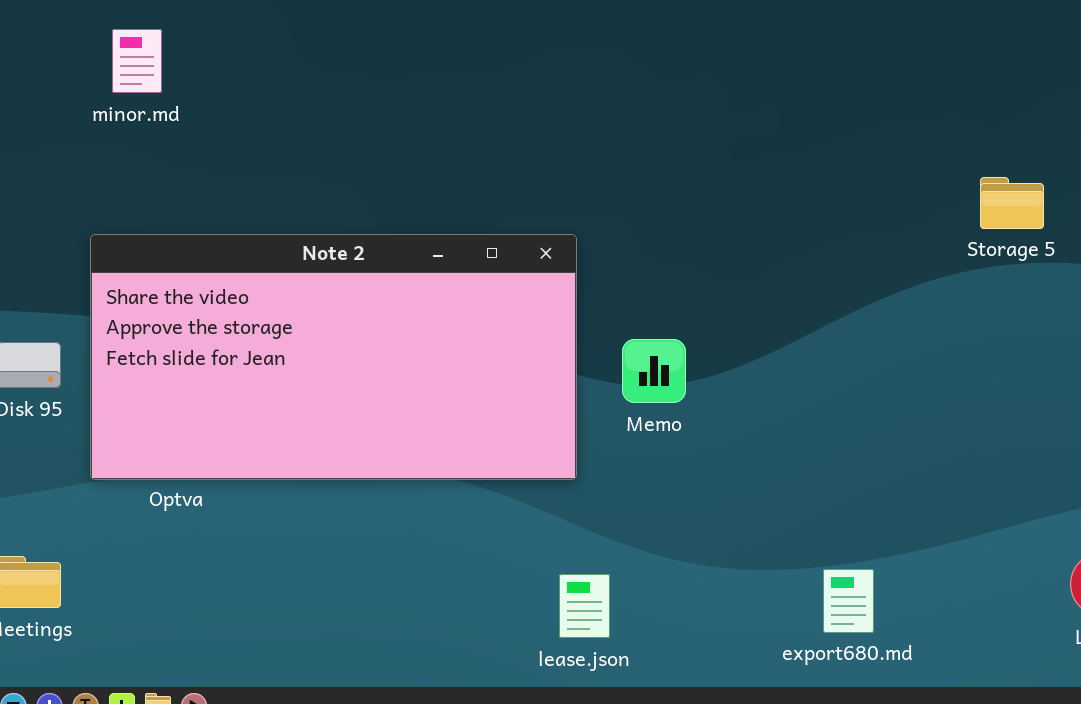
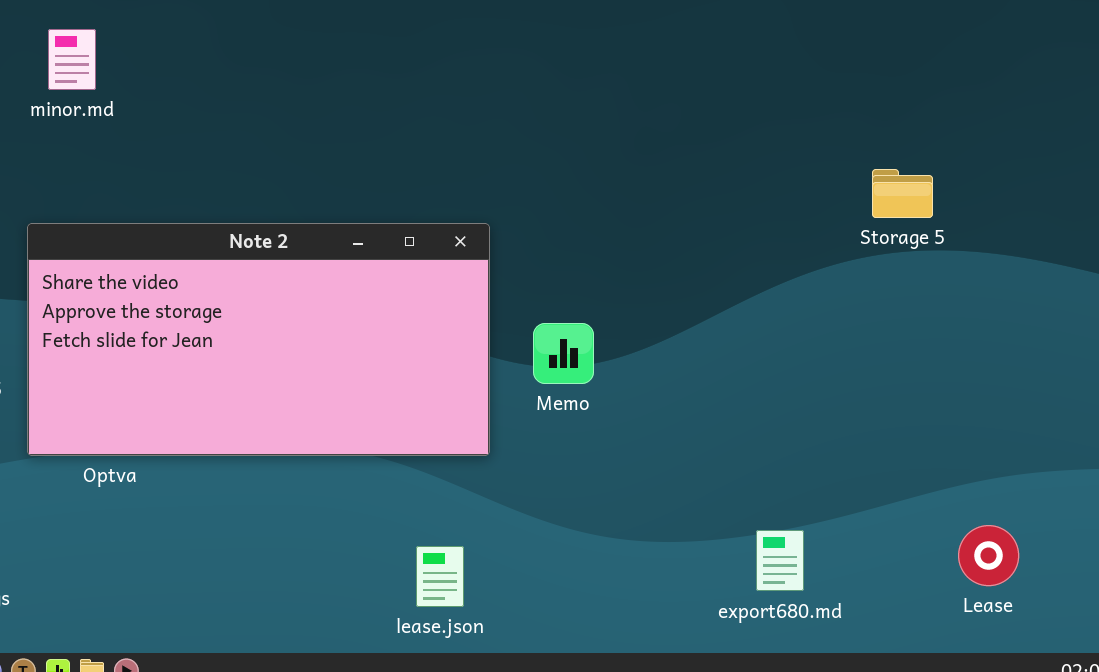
export680.md: [823,569,874,633] -> [756,530,804,591], moved
lease.json: [559,574,610,638] -> [416,546,464,607], moved

